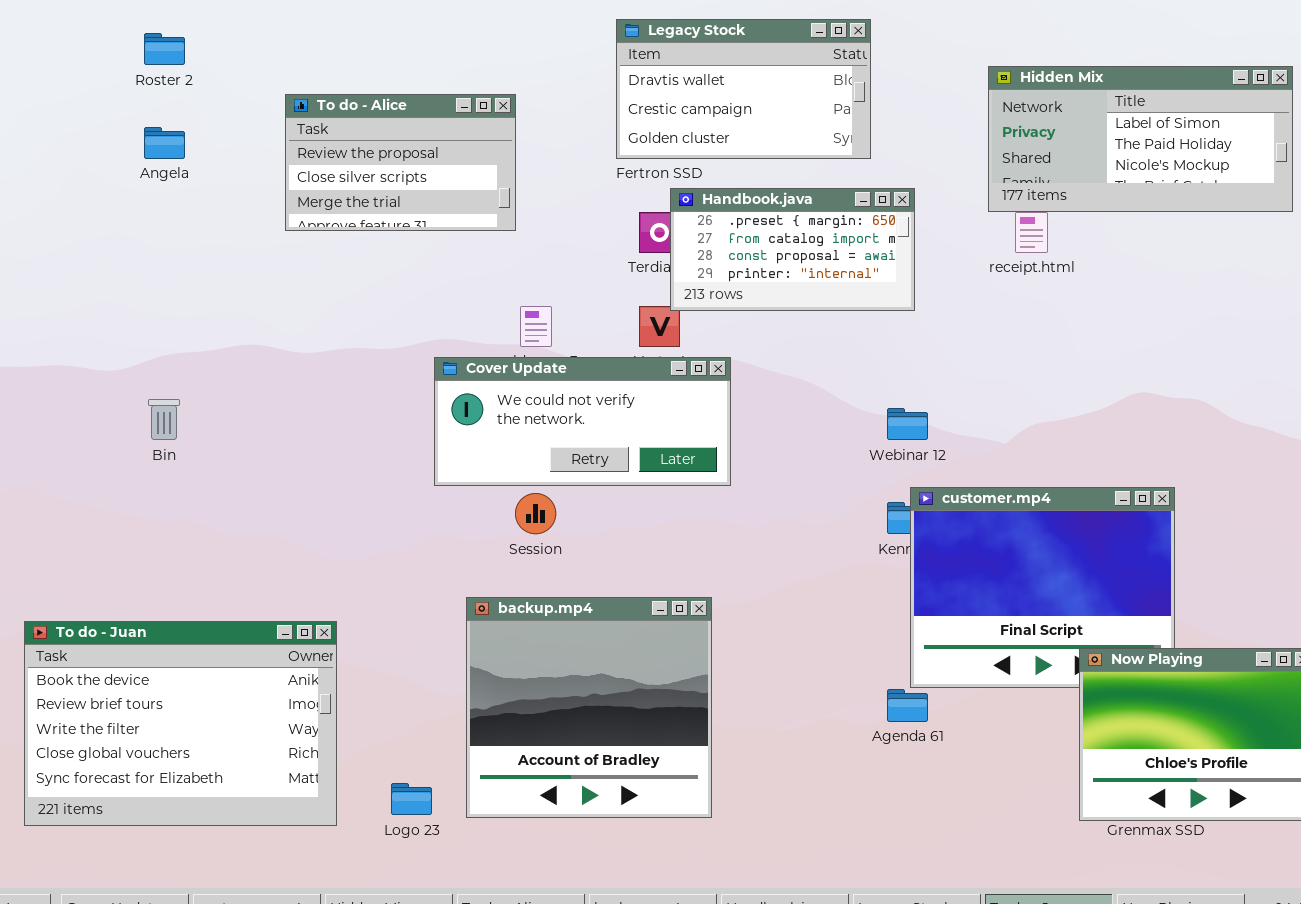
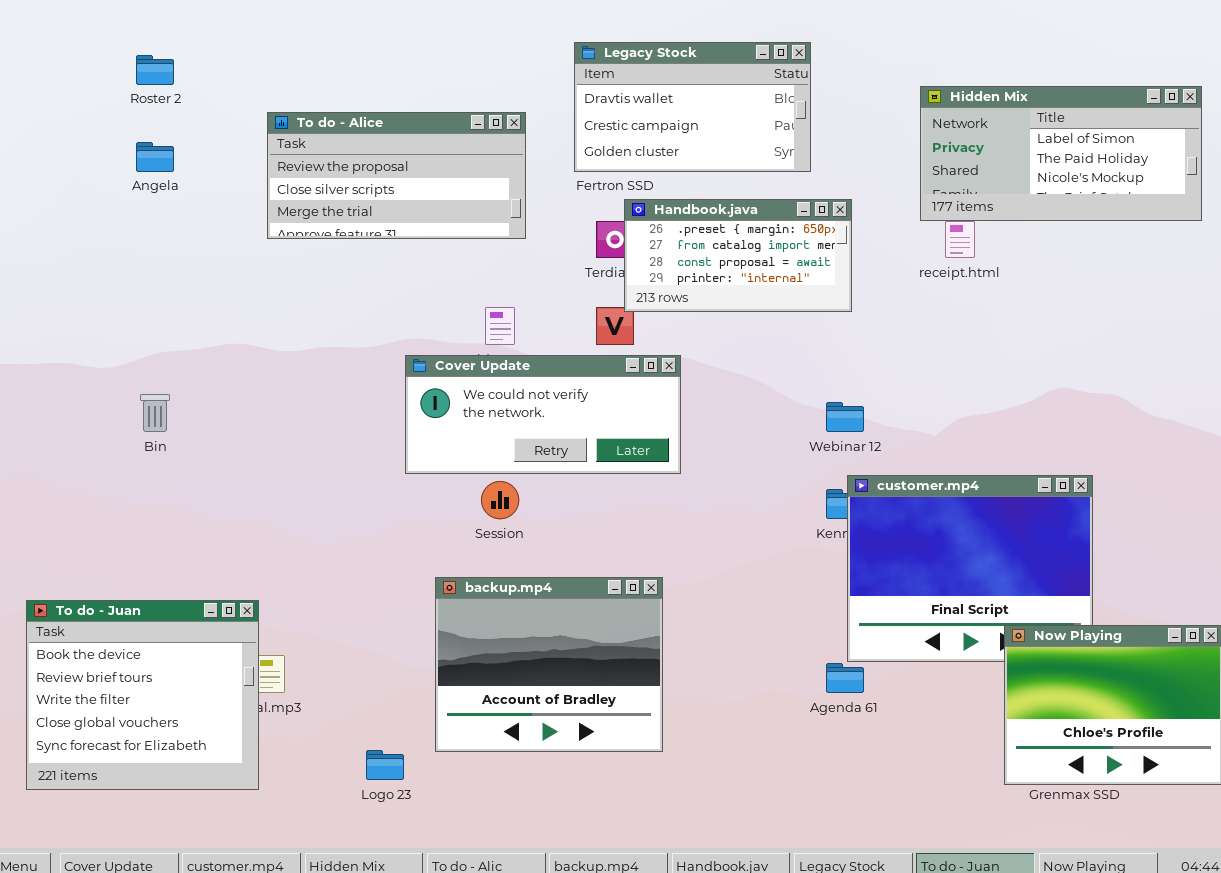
To do - Alice: [285,94,516,231] -> [267,112,526,239], resized
backup.mp4: [466,597,712,818] -> [435,577,663,752], resized
To do - Juan: [24,621,337,826] -> [26,600,259,790], resized

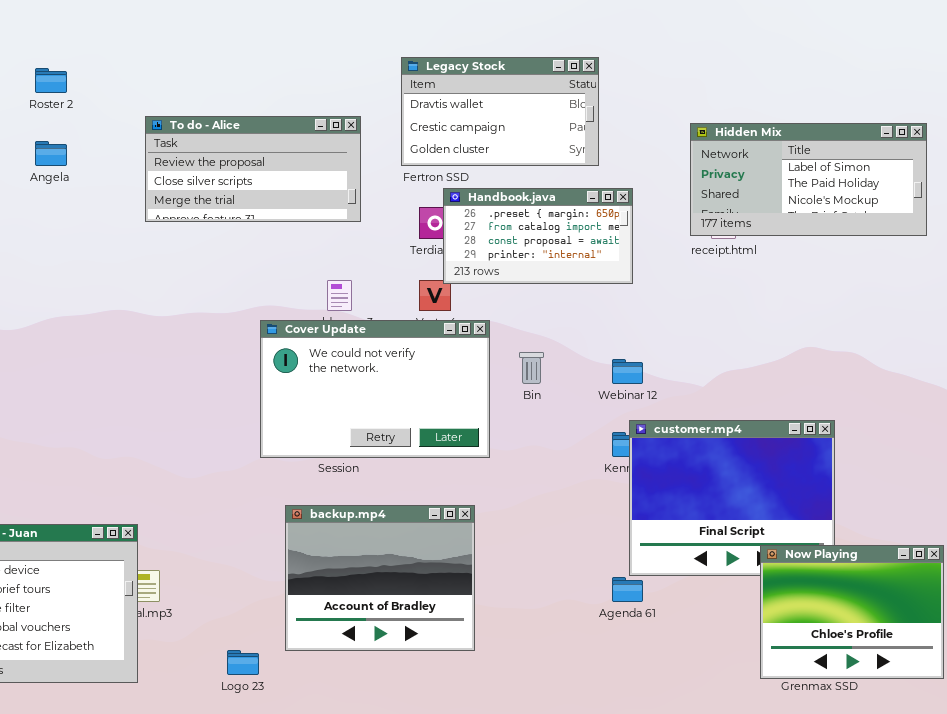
Hidden Mix: [920,86,1202,221] -> [690,123,927,236], moved
Cover Update: [405,355,681,474] -> [260,320,490,458], resized
Bin: [140,394,170,432] -> [519,352,544,384], moved

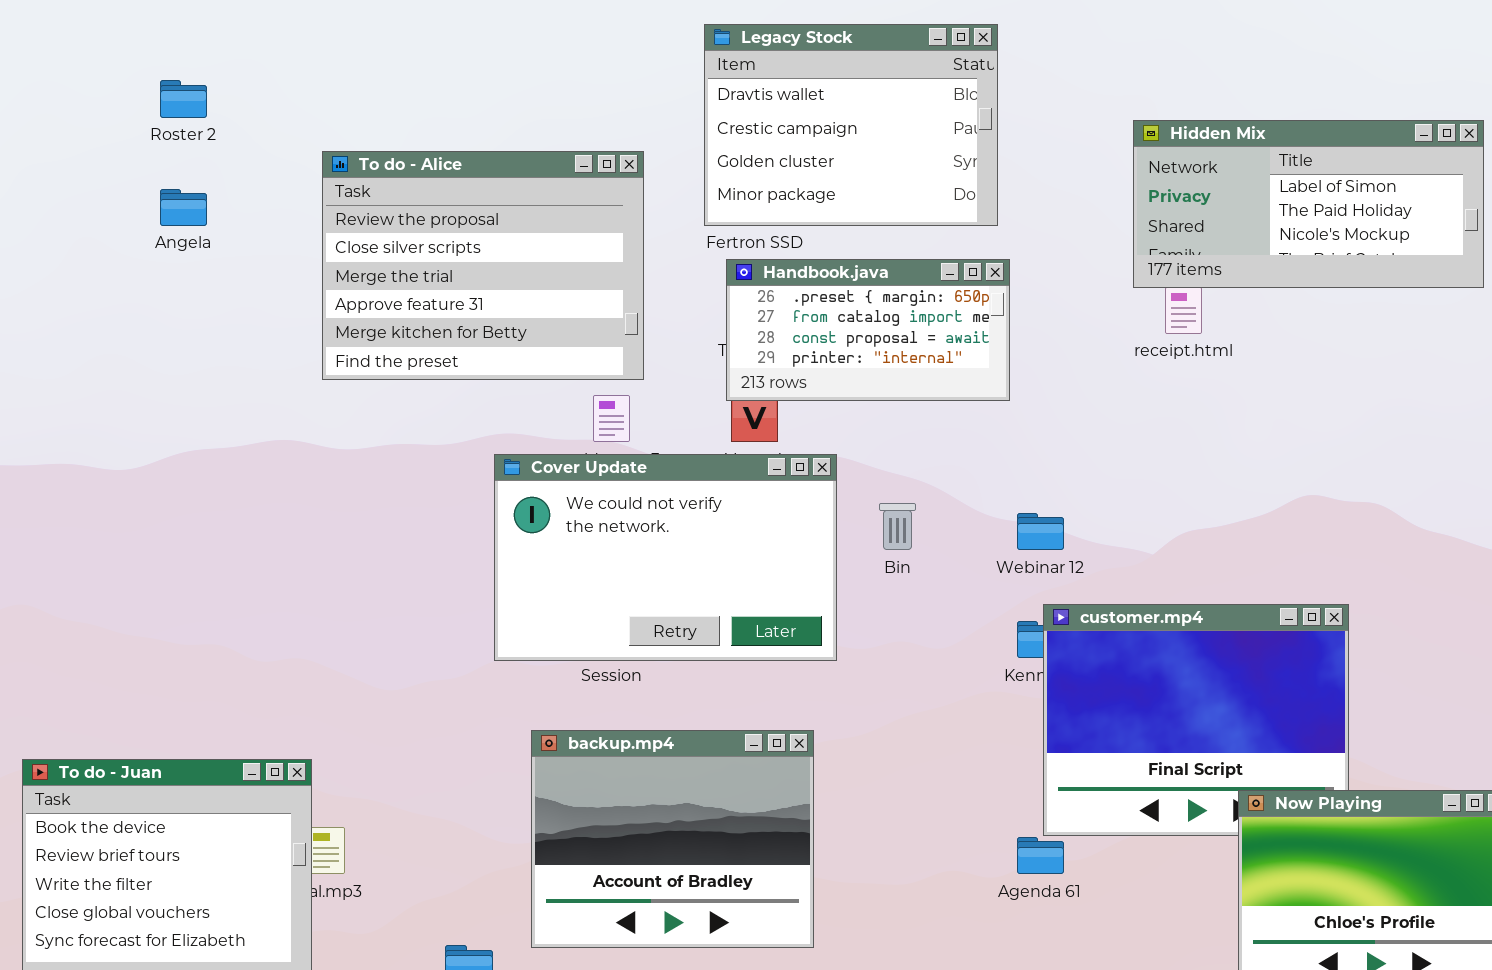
Legacy Stock: [401,57,599,166] -> [704,24,998,226], resized
To do - Alice: [145,116,361,222] -> [322,151,644,380], resized
Hidden Mix: [690,123,927,236] -> [1133,120,1484,288], moved
Handbook.java: [443,188,633,284] -> [726,259,1010,401], moved

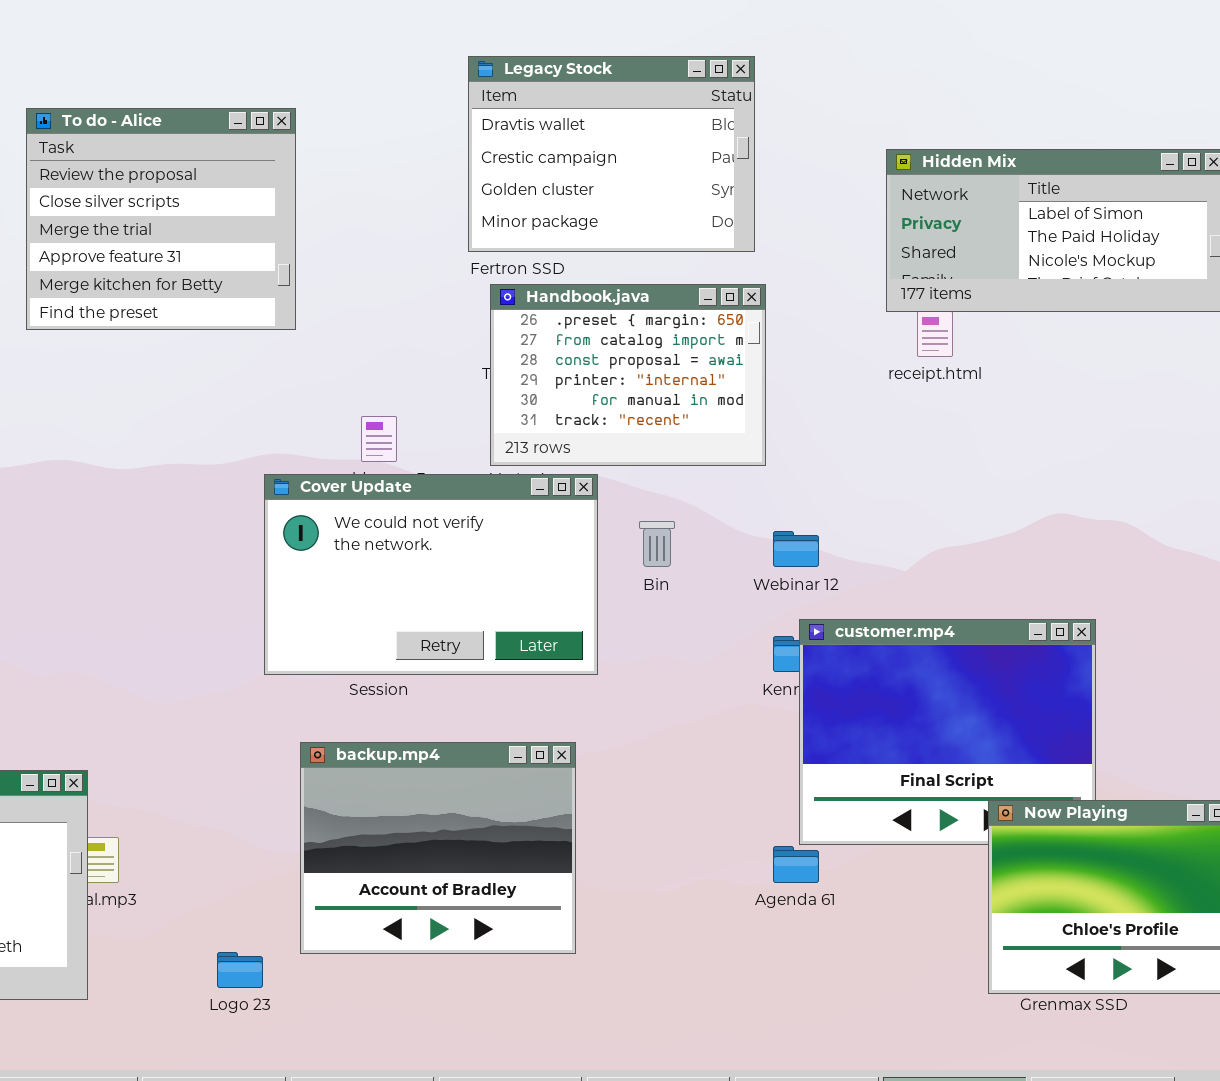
To do - Alice: [322,151,644,380] -> [26,108,296,330], moved, resized
Handbook.java: [726,259,1010,401] -> [490,284,766,466], resized

